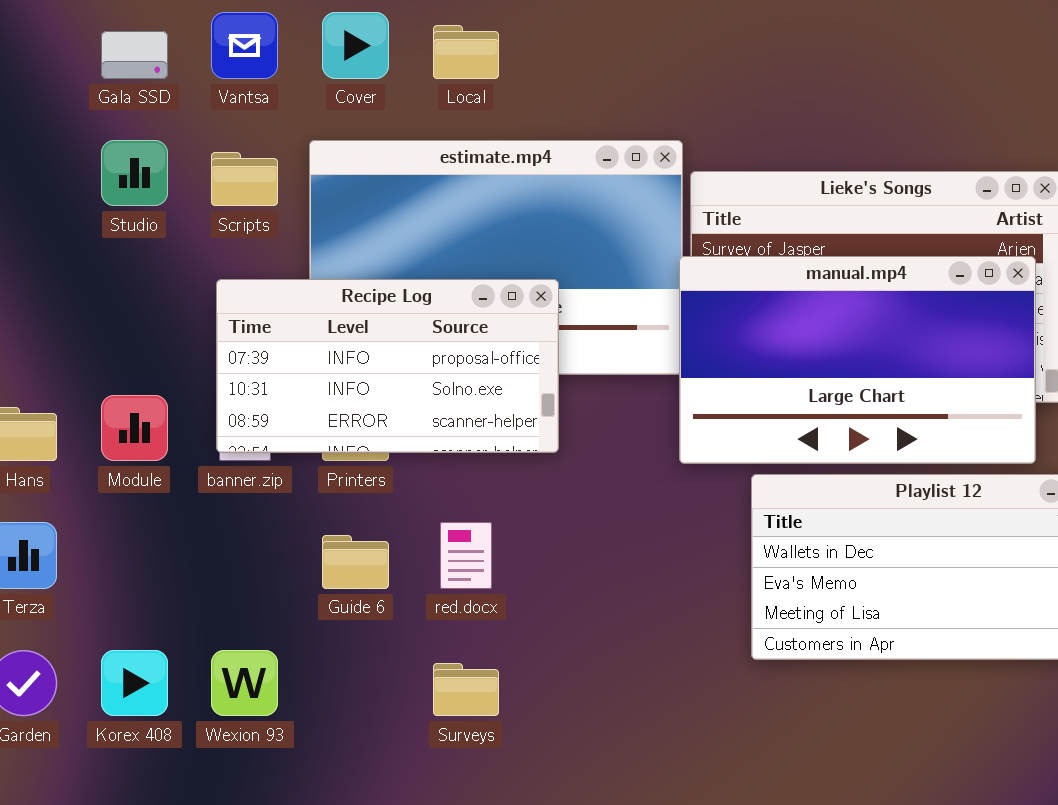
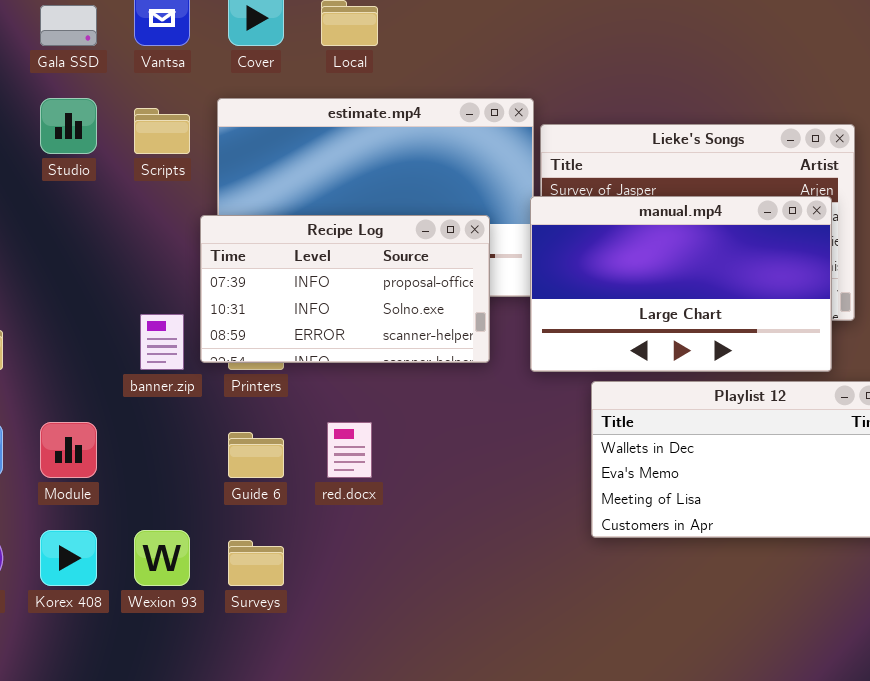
Recipe Log: [216,279,559,453] -> [200,215,490,363], moved
Module: [101,395,168,461] -> [40,422,97,478], moved
Surveys: [433,663,499,716] -> [228,540,284,586], moved

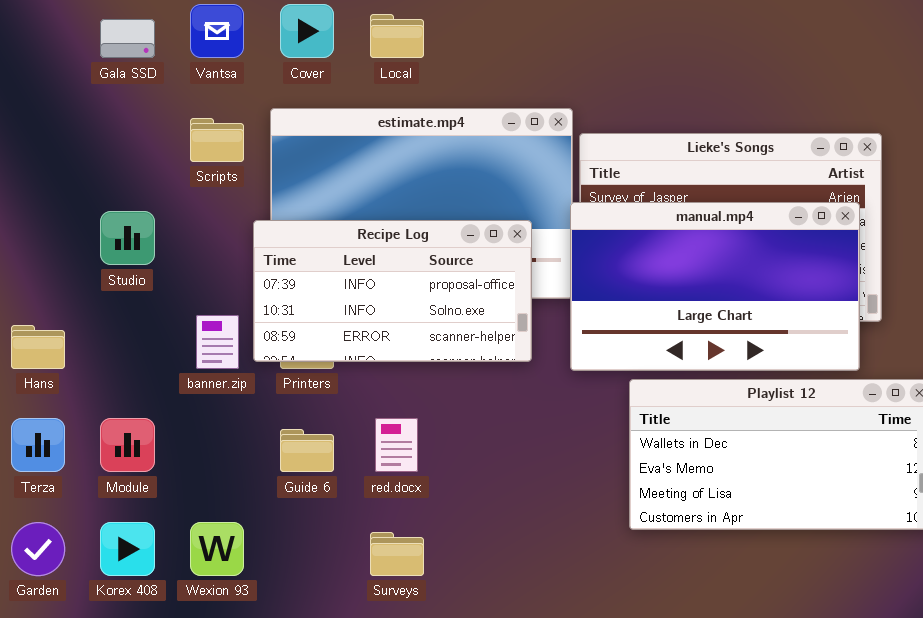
Studio: [40,98,97,154] -> [100,211,155,265], moved
Surveys: [228,540,284,586] -> [370,532,424,576], moved

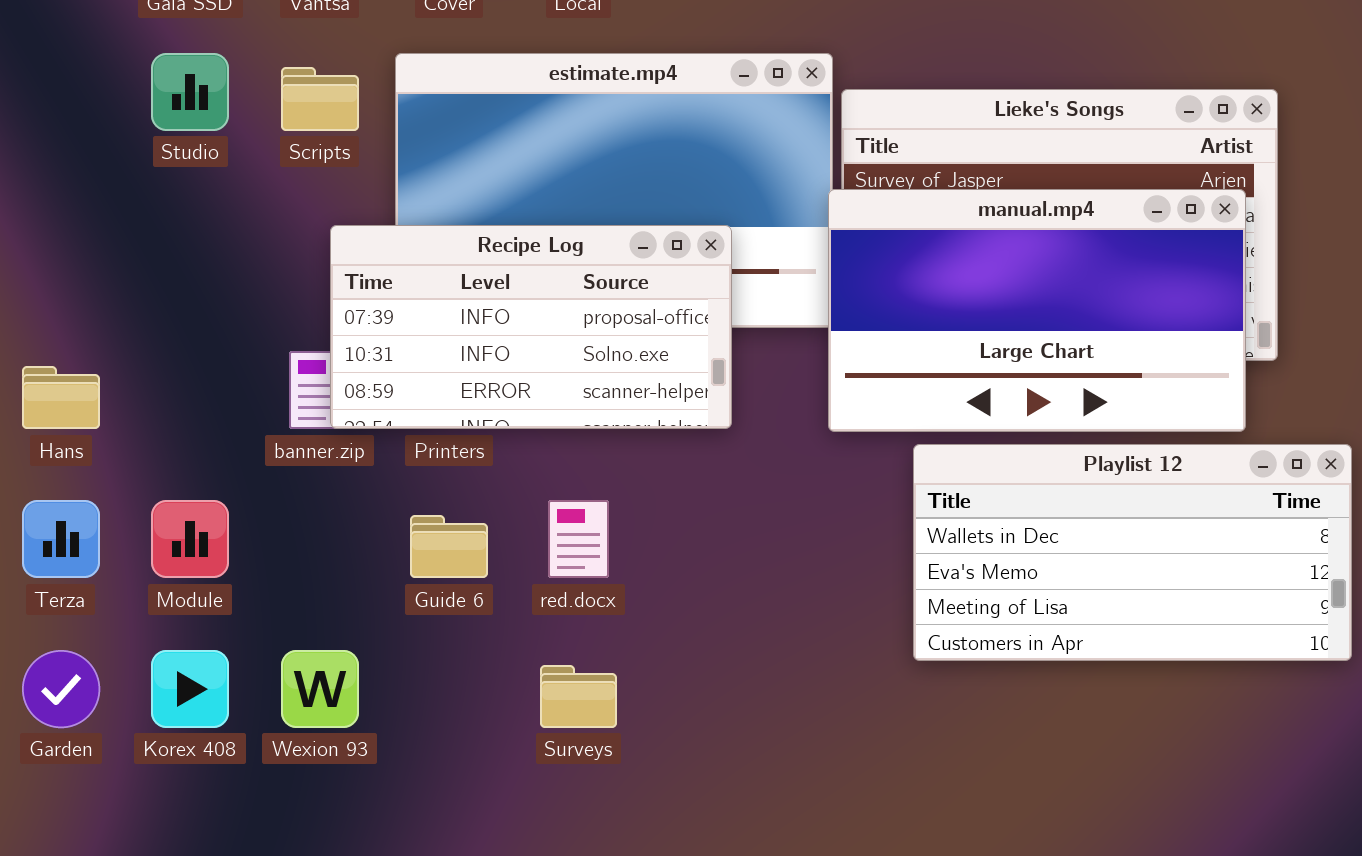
Studio: [100,211,155,265] -> [151,53,229,131], moved
Recipe Log: [253,220,532,362] -> [330,225,732,429], moved

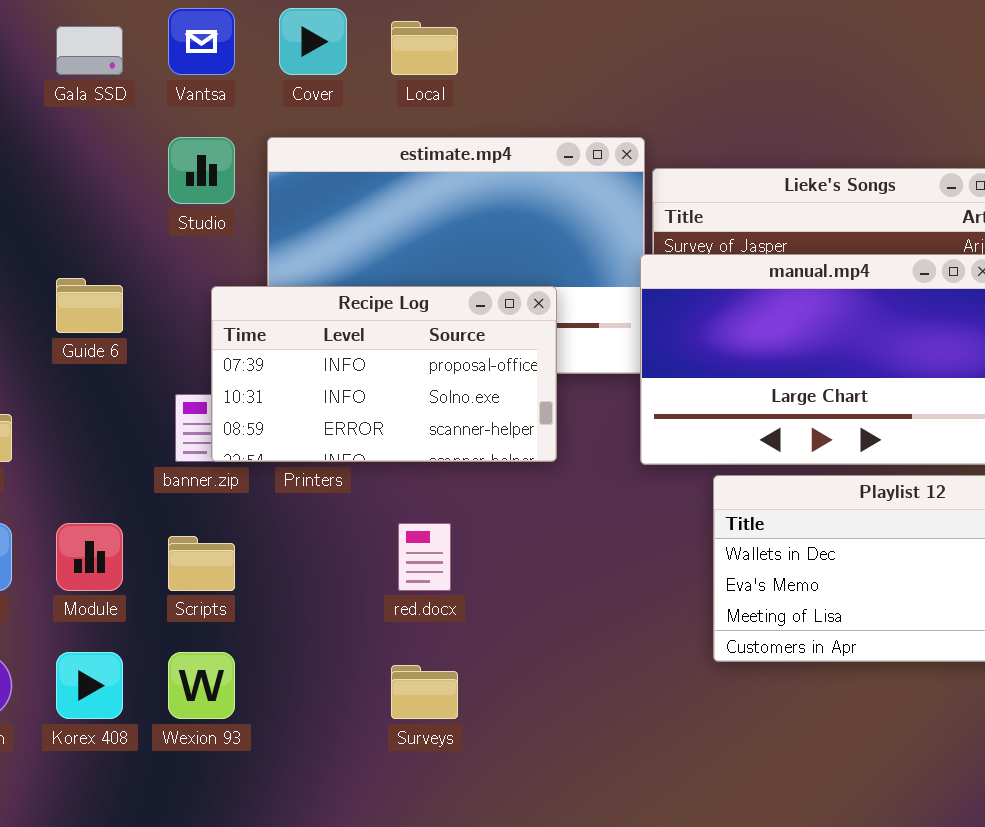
Studio: [151,53,229,131] -> [168,137,235,204], moved
Scripts: [281,67,359,131] -> [168,536,235,591], moved
Guide 6: [410,515,488,578] -> [56,278,123,333], moved

